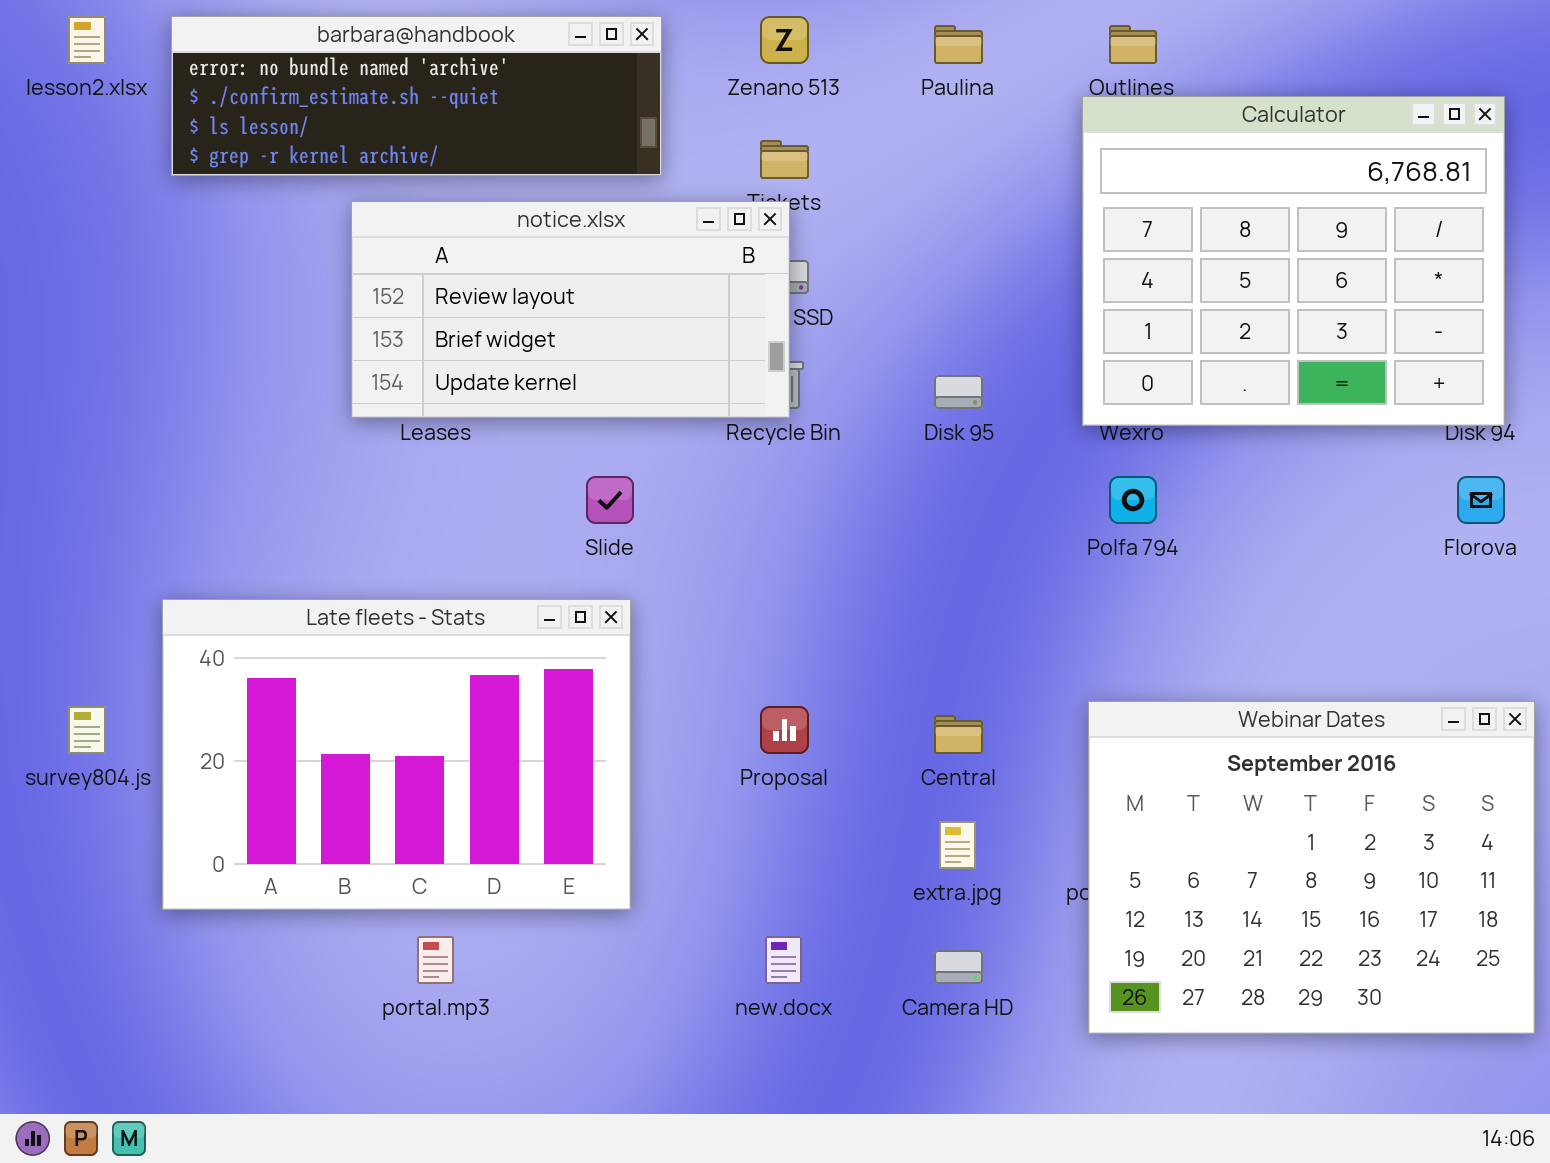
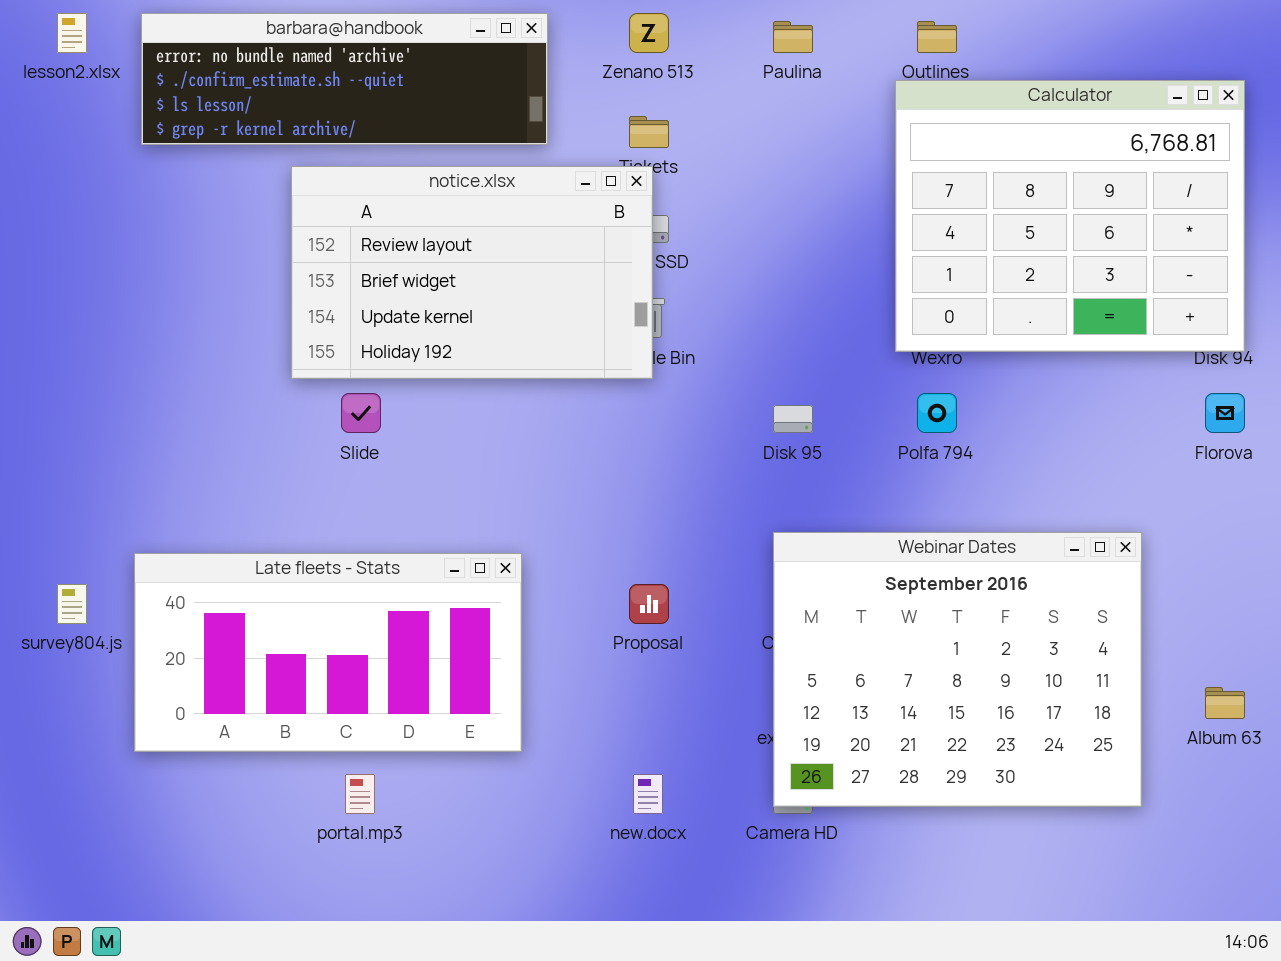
notice.xlsx: [351,201,790,418] -> [291,166,653,379], resized
Disk 95: [934,375,983,409] -> [773,405,813,433], moved
Slide: [586,476,634,524] -> [341,393,381,433], moved
Late fleets - Stats: [162,599,631,910] -> [134,553,522,752], resized
Webinar Dates: [1088,701,1535,1034] -> [773,532,1142,807], moved

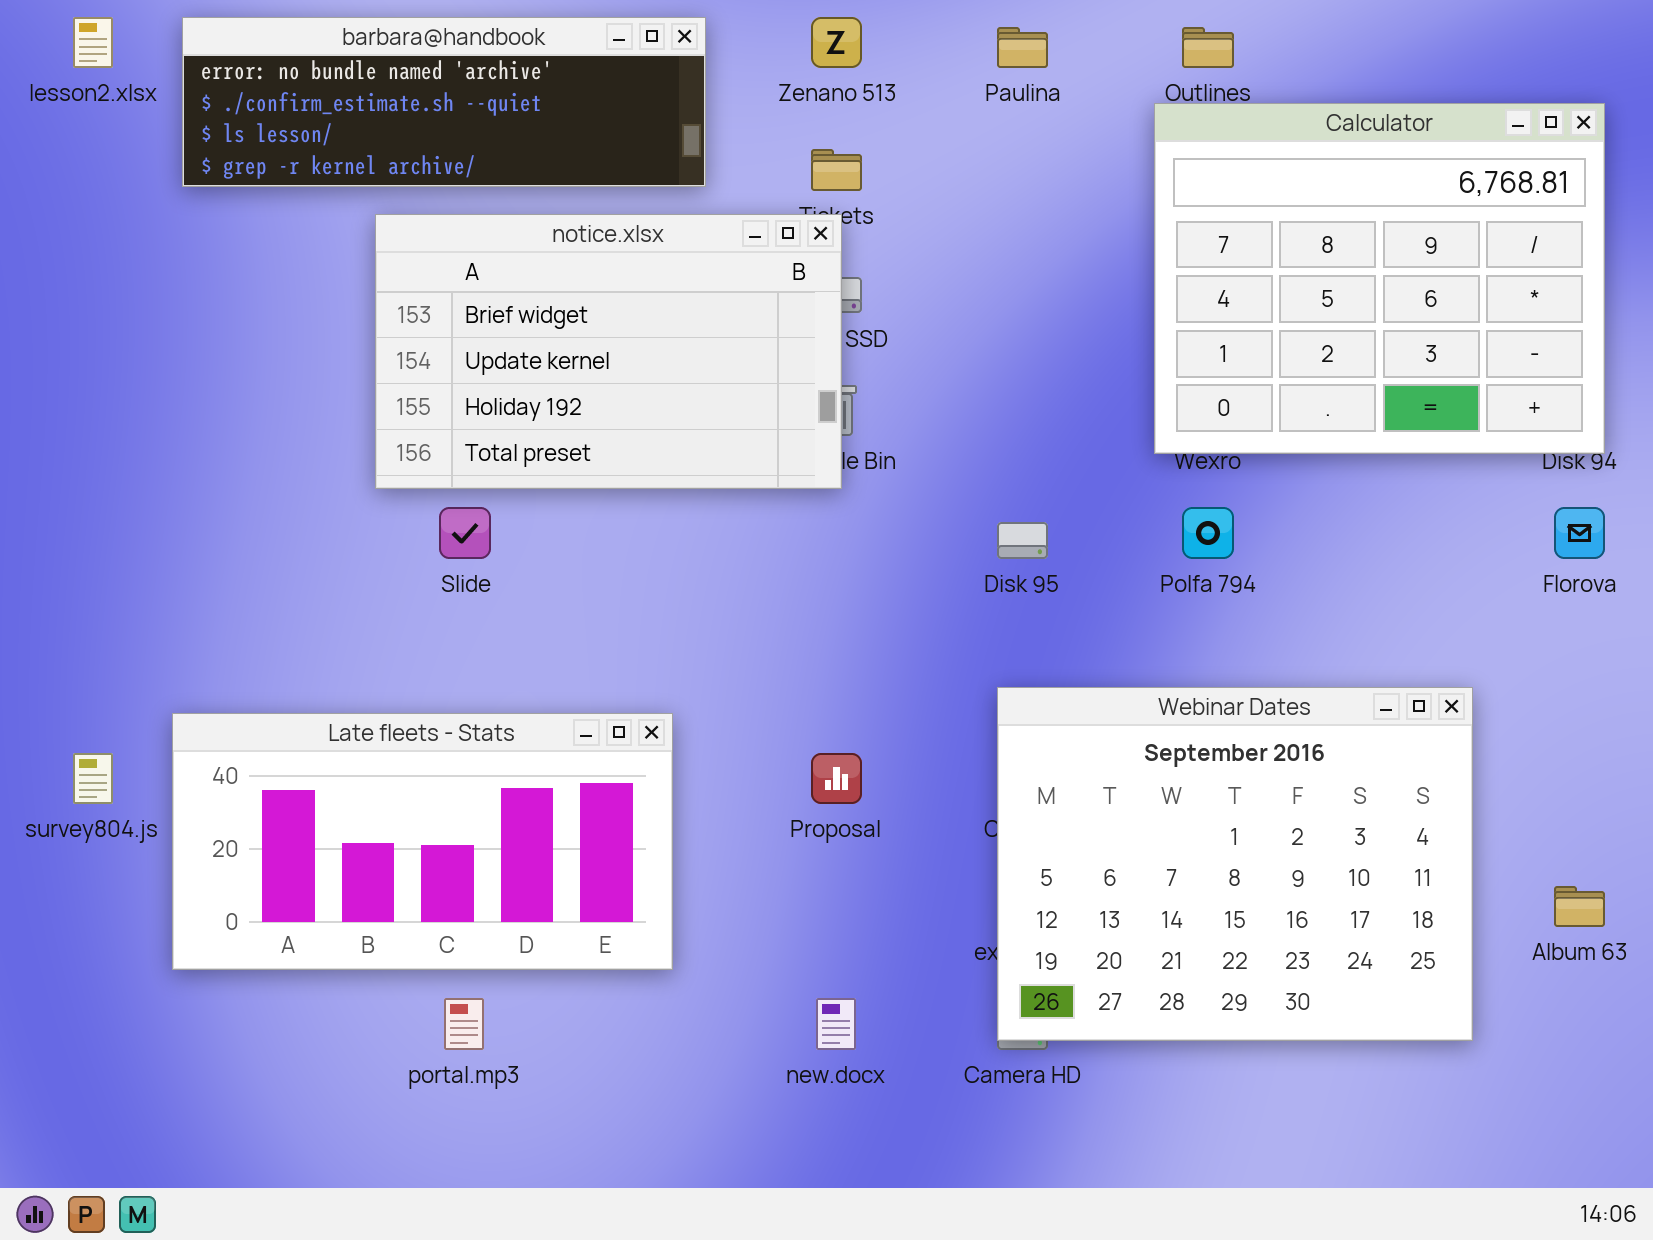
notice.xlsx: [291,166,653,379] -> [375,214,842,489], scrolled down 1 row

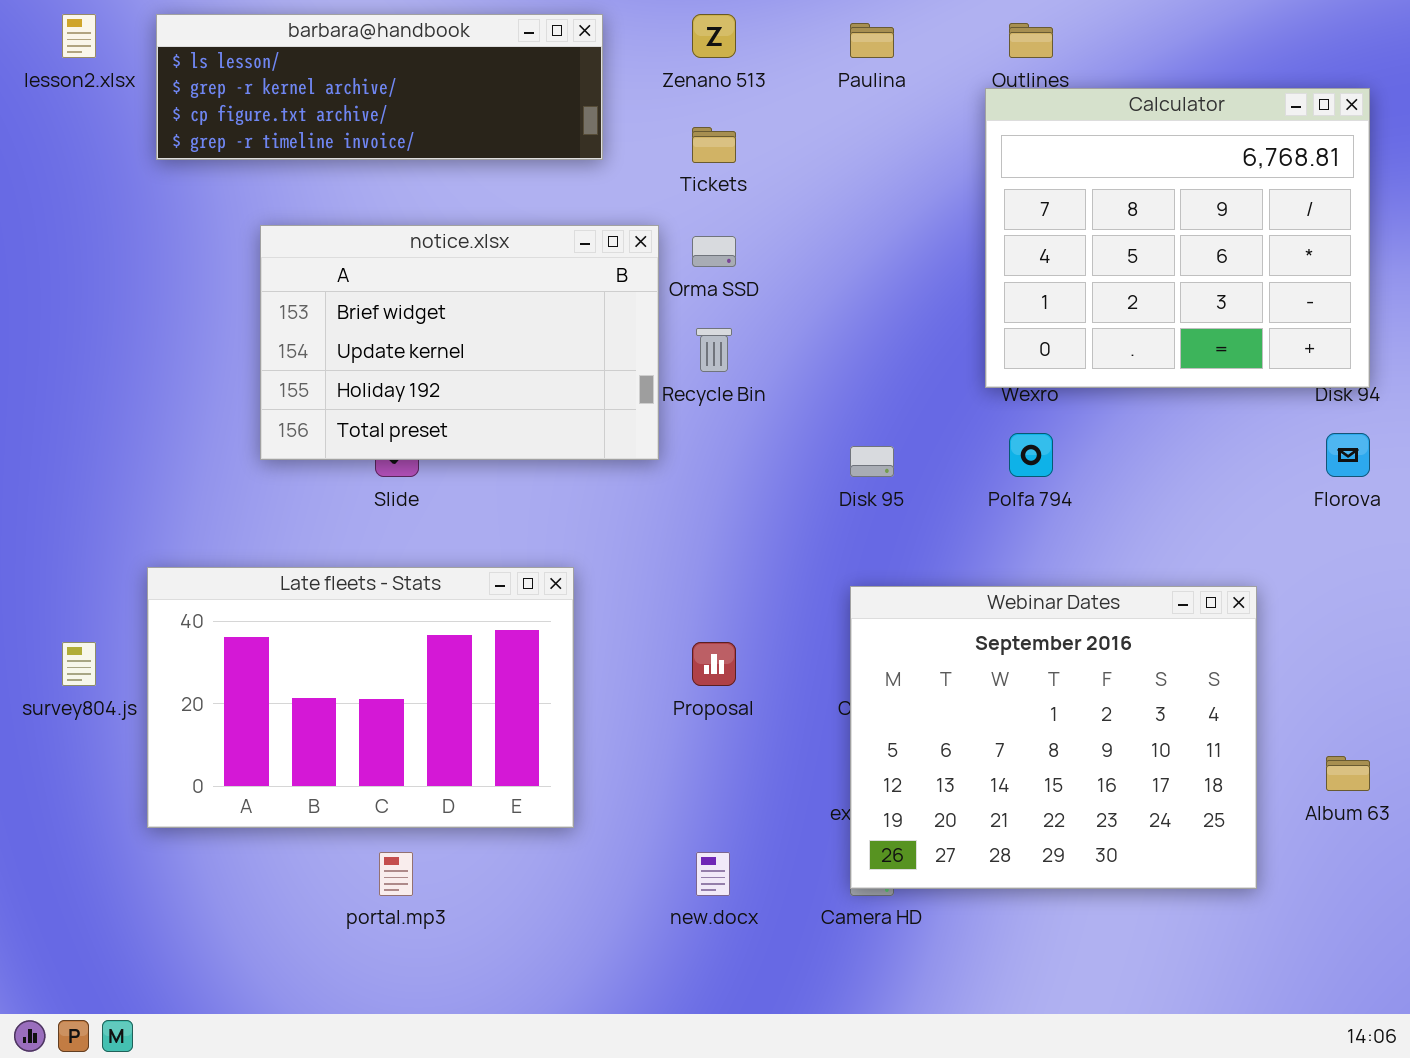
barbara@handbook: [182,17,706,187] -> [156,14,603,160], scrolled down 2 rows
notice.xlsx: [375,214,842,489] -> [260,225,659,460], moved
Late fleets - Stats: [172,713,673,970] -> [147,567,574,828], resized

